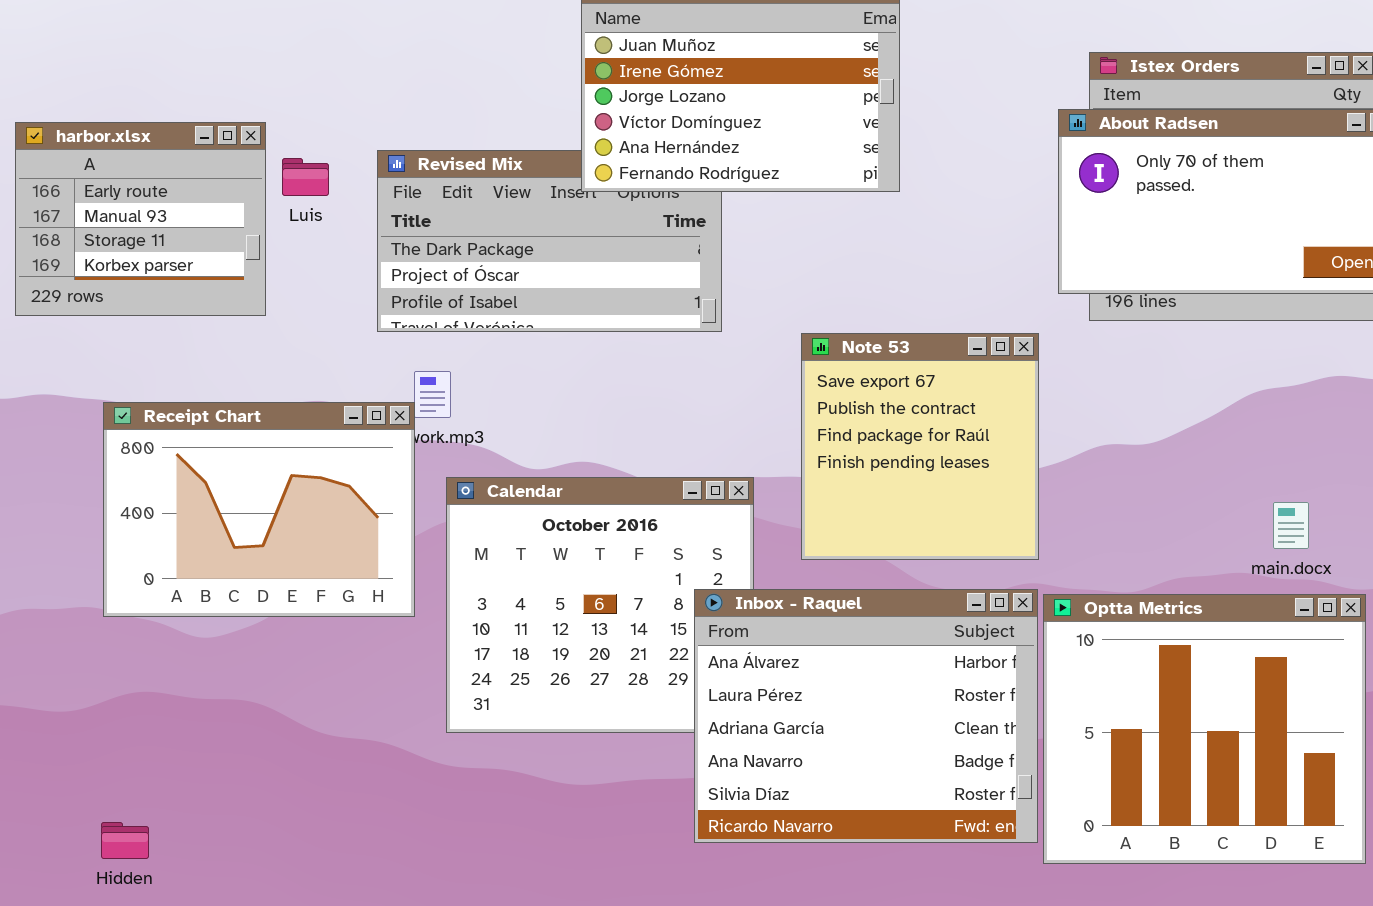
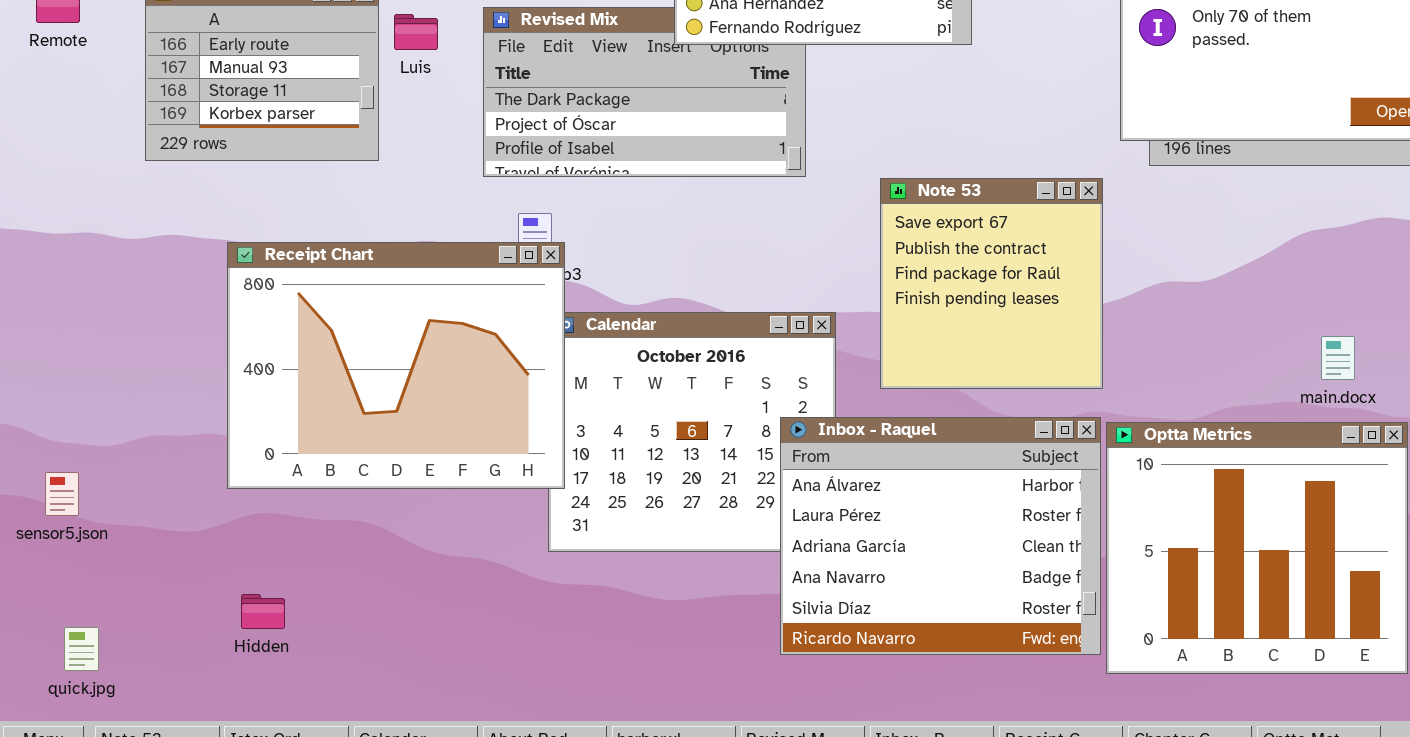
Receipt Chart: [103,402,415,617] -> [227,242,565,489], resized
Hidden: [101,822,149,859] -> [241,594,285,629], moved

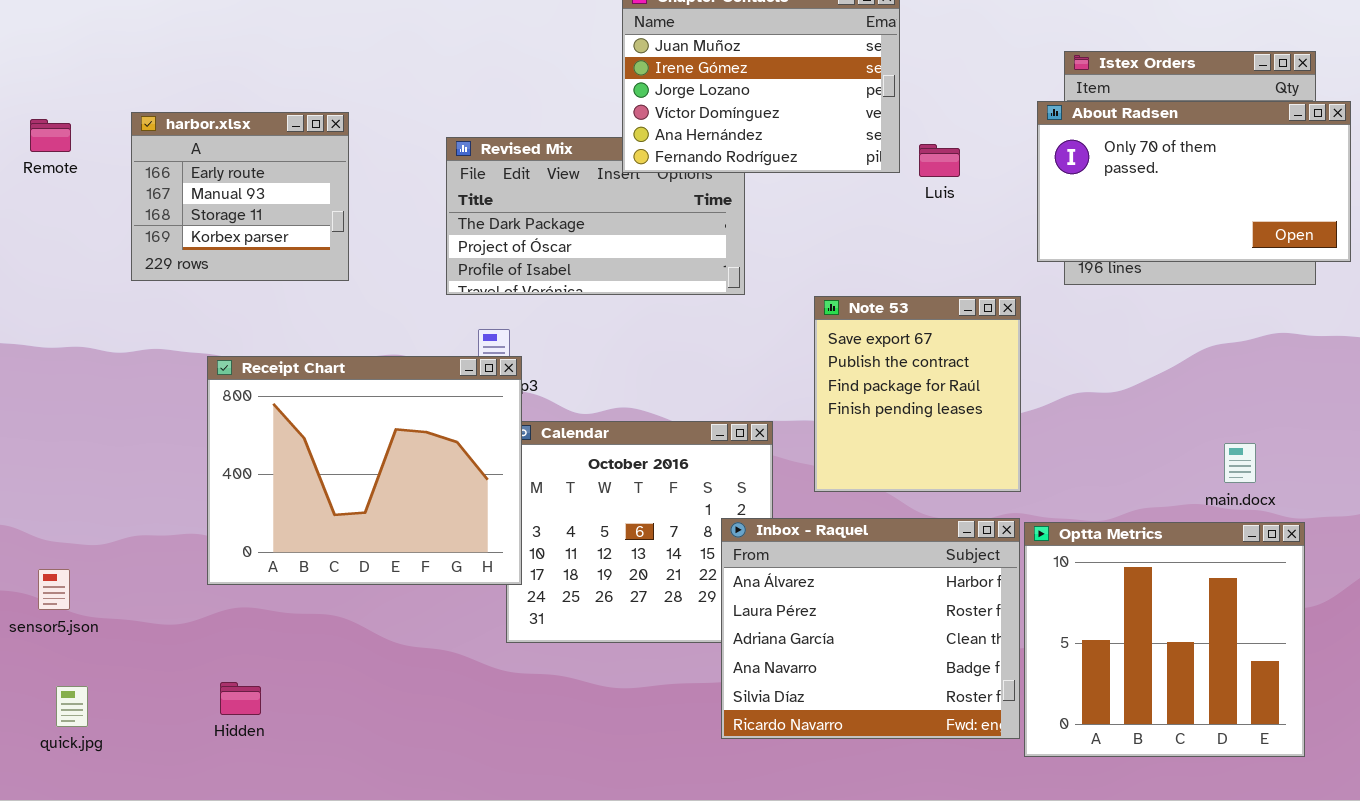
Luis: [394,14,438,50] -> [919,144,960,177], moved
quick.jpg: [64,627,99,671] -> [56,686,88,727], moved

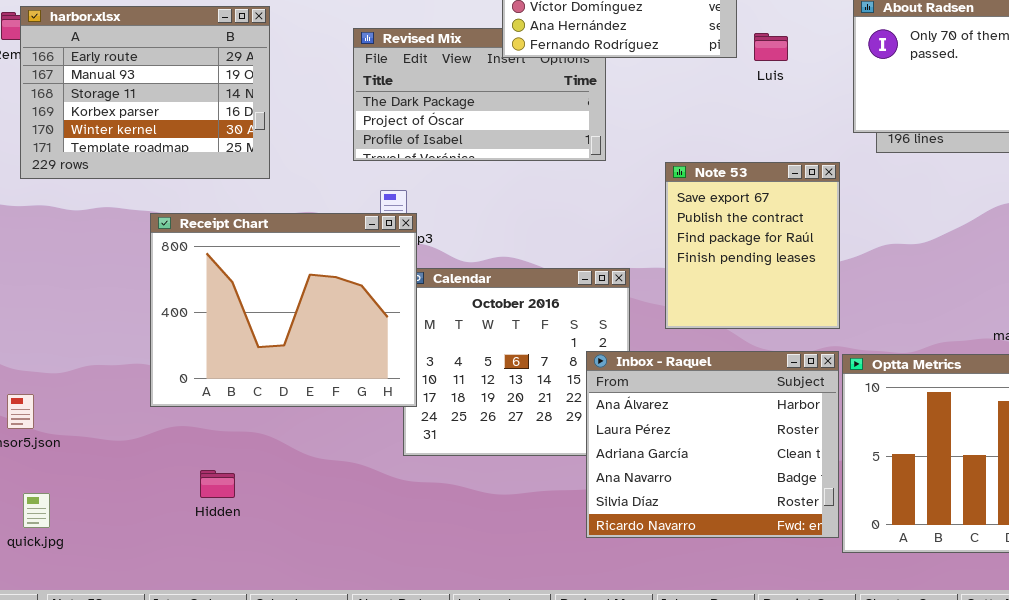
harbor.xlsx: [131,112,349,281] -> [20,6,270,179], resized
Hidden: [220,682,261,715] -> [200,470,235,498], moved

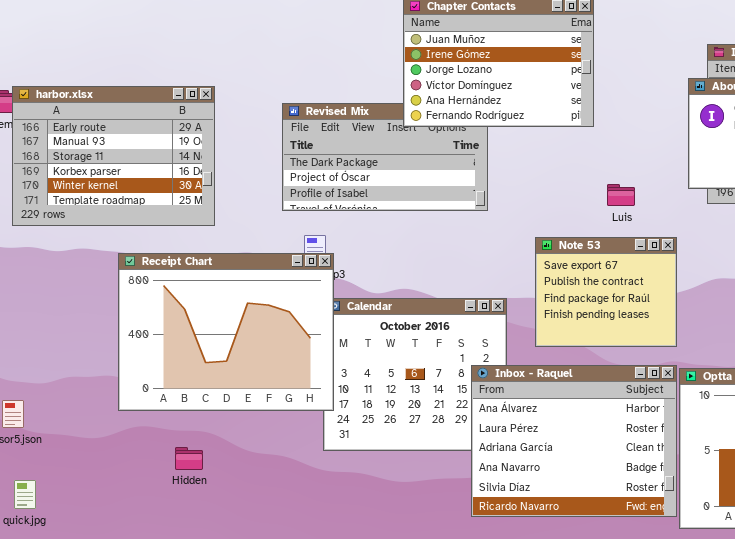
Luis: [754,33,788,61] -> [607,184,635,206], moved
Note 53: [665,162,840,329] -> [535,237,677,347], resized
Hidden: [200,470,235,498] -> [175,447,203,470], moved

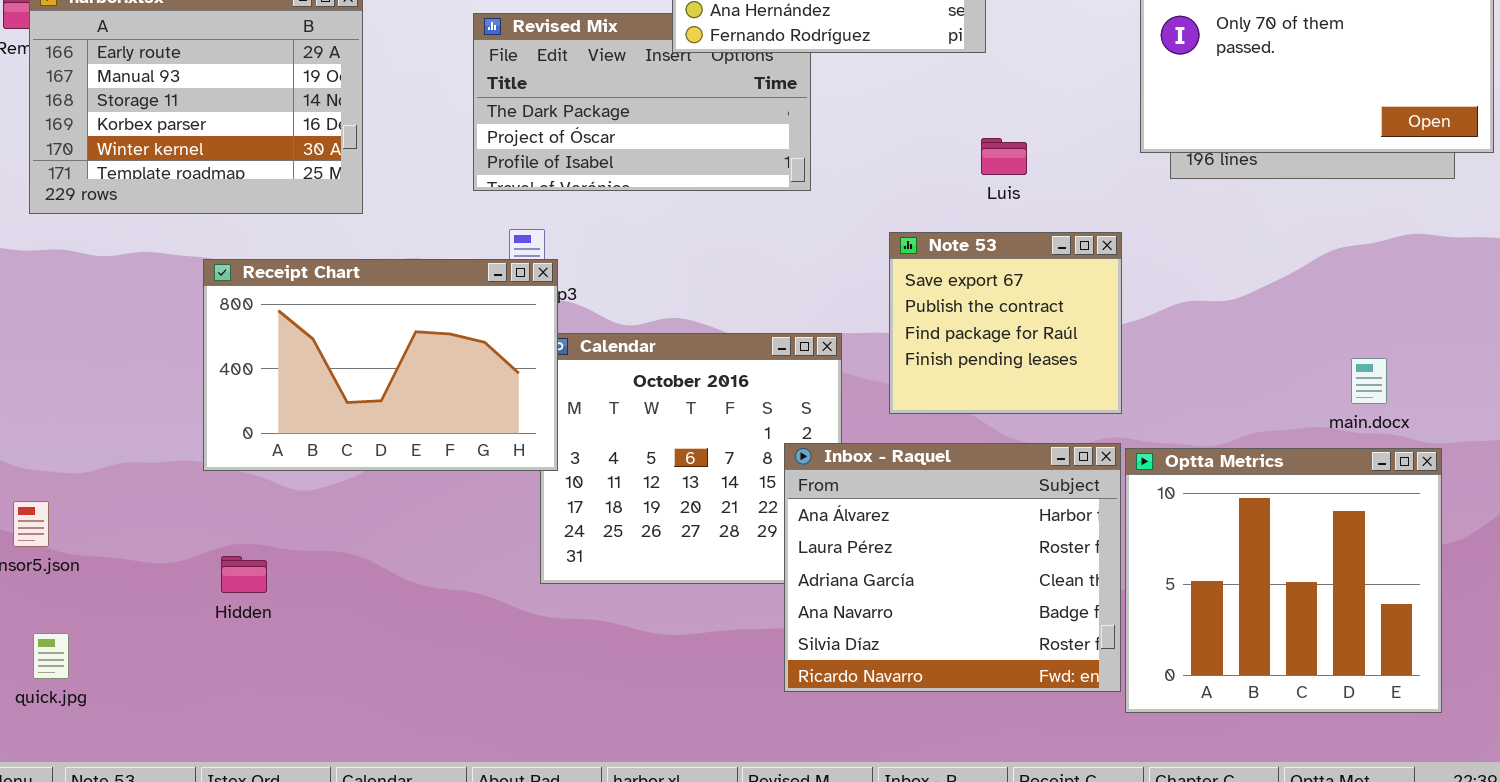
Luis: [607,184,635,206] -> [981,138,1027,175], moved
Receipt Chart: [118,253,334,411] -> [203,259,558,471], resized
Hidden: [175,447,203,470] -> [221,556,267,593], moved

